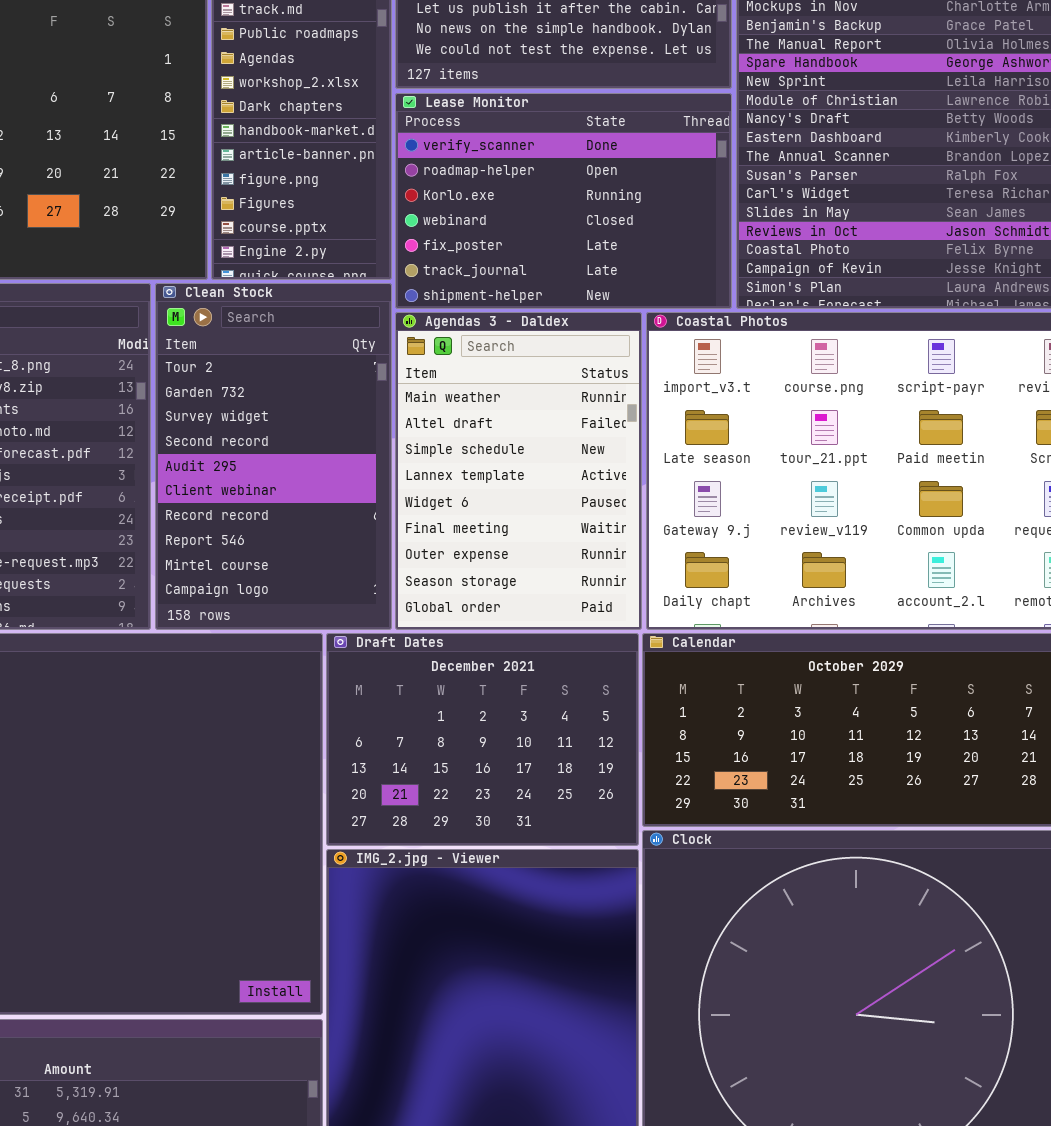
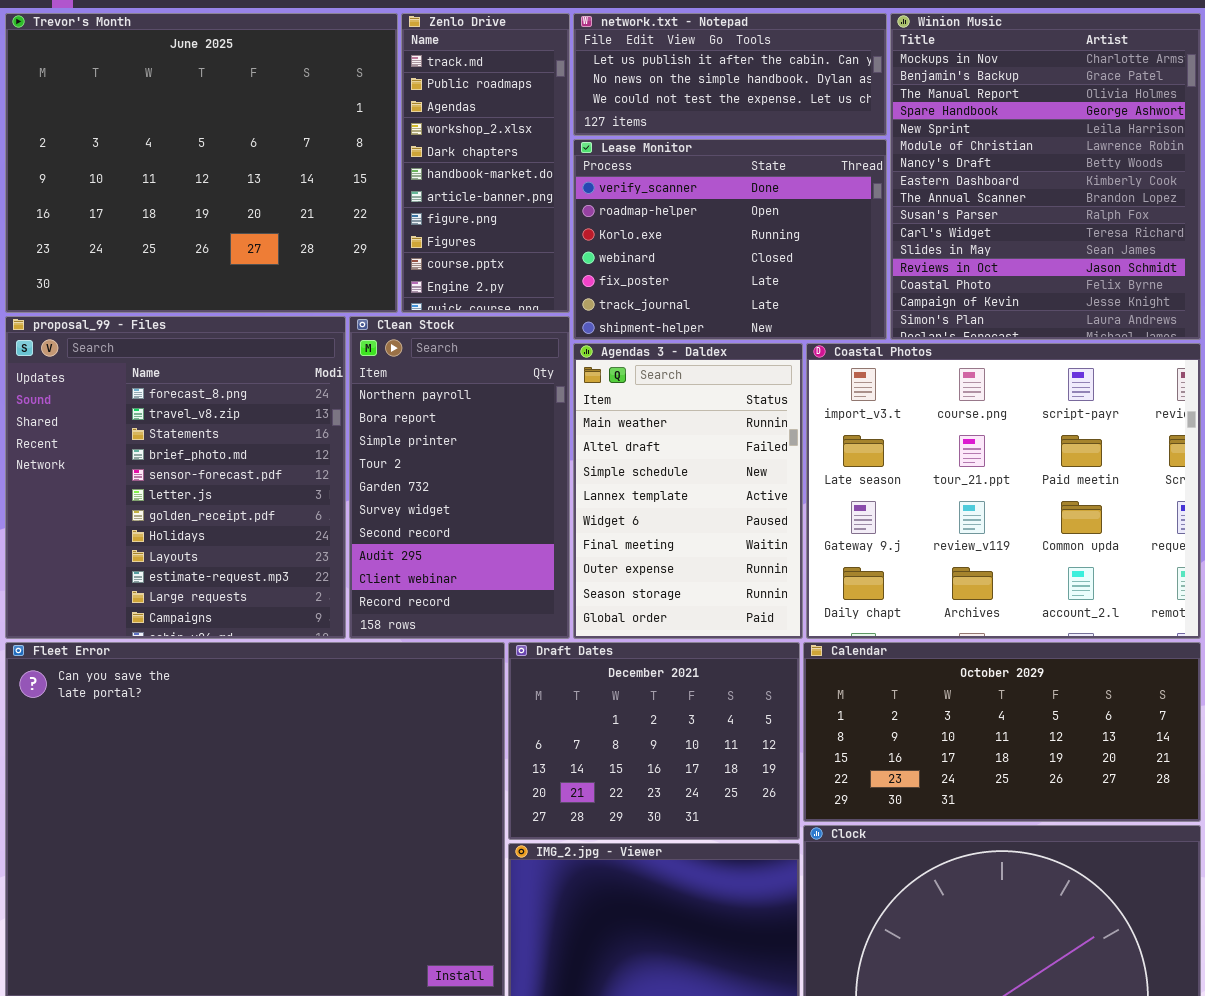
Clean Stock: [155,283,392,630] -> [349,316,570,639], scrolled up 3 rows

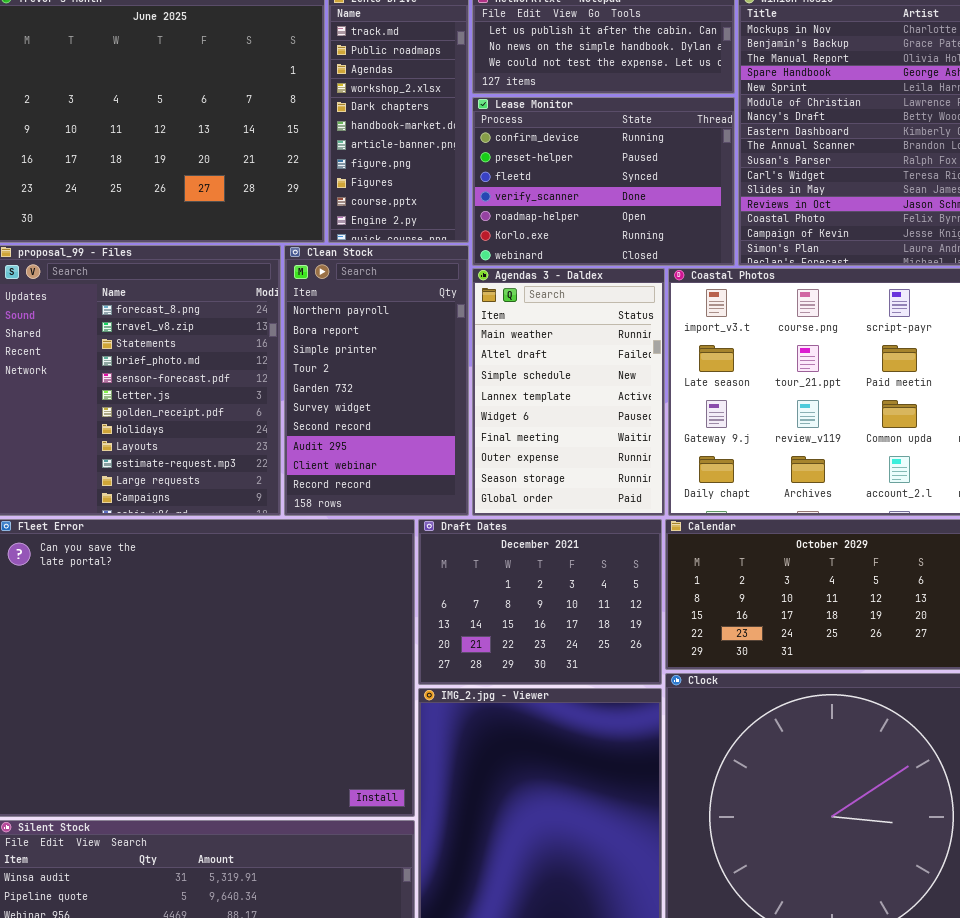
Lease Monitor: [573,139,887,340] -> [472,97,735,266], scrolled up 3 rows

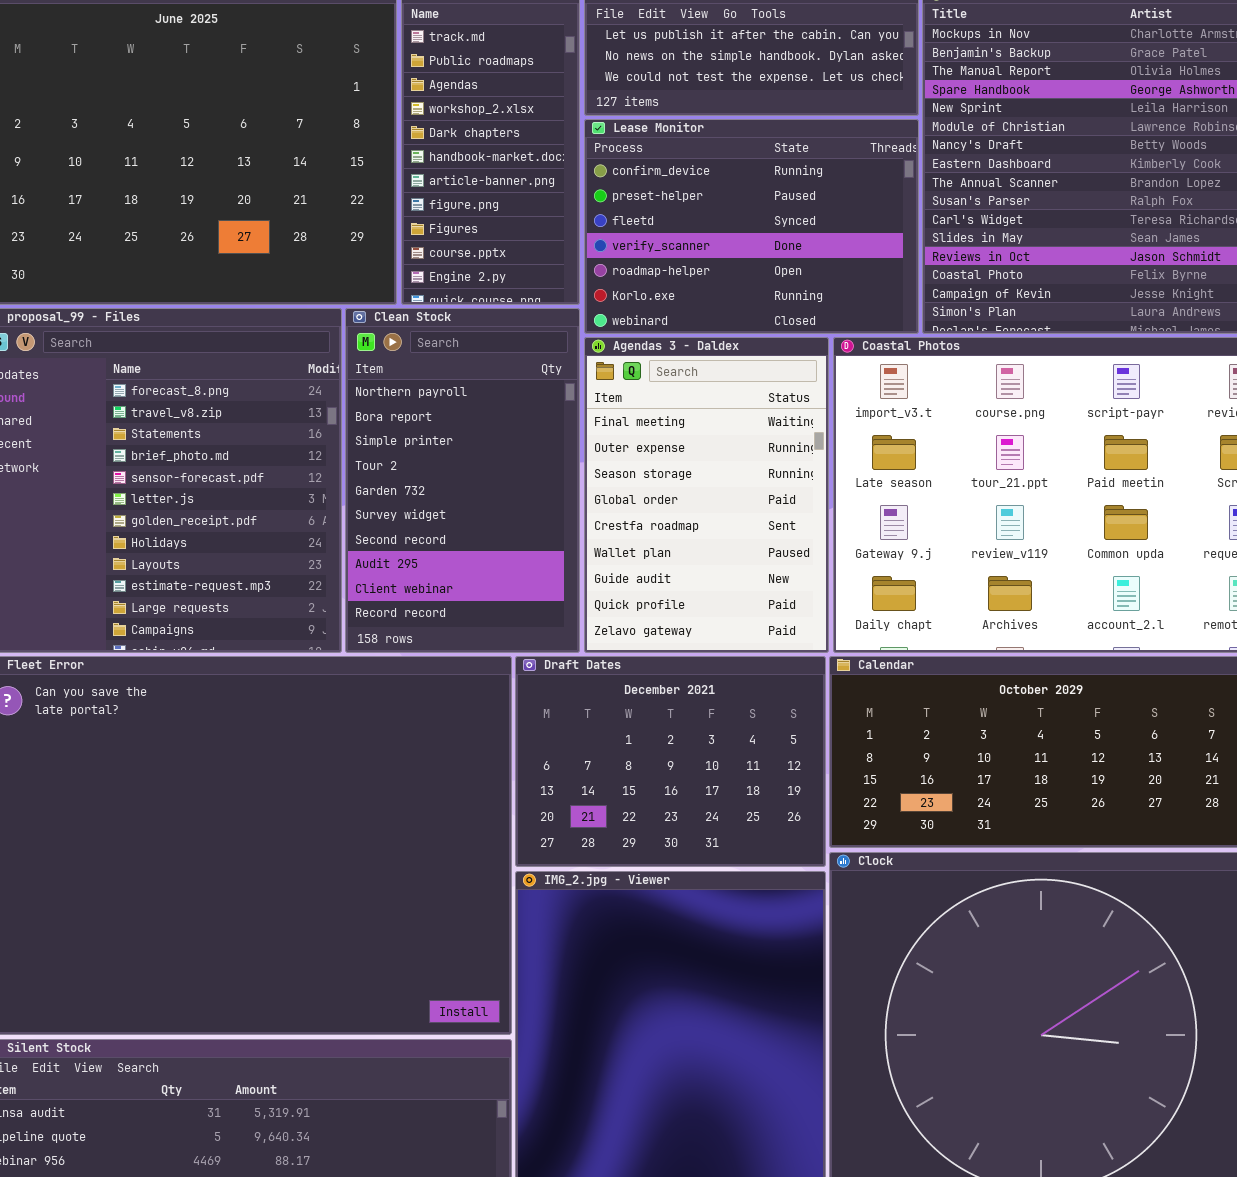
Agendas 3 - Daldex: [472,268,665,516] -> [584,337,829,653], scrolled down 5 rows

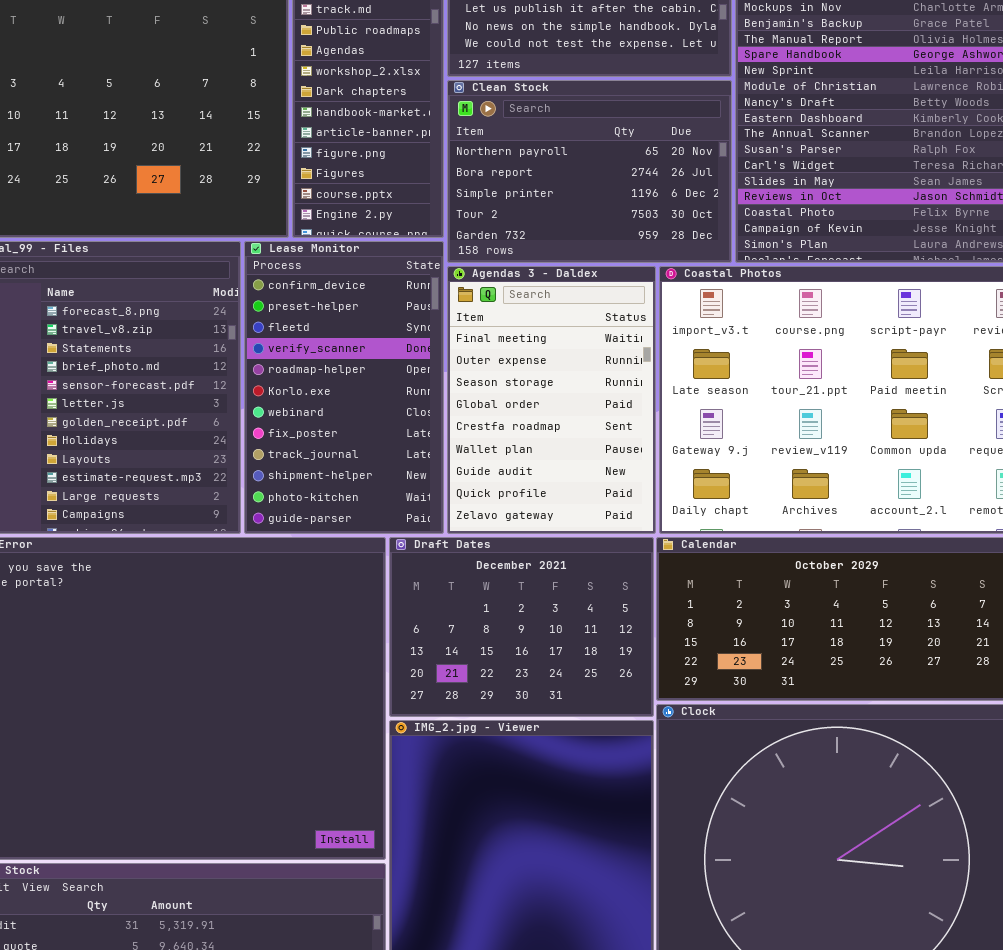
Lease Monitor: [584,119,919,334] -> [244,241,444,534], moved, resized
Clean Stock: [345,308,580,653] -> [447,80,732,263], moved, resized

